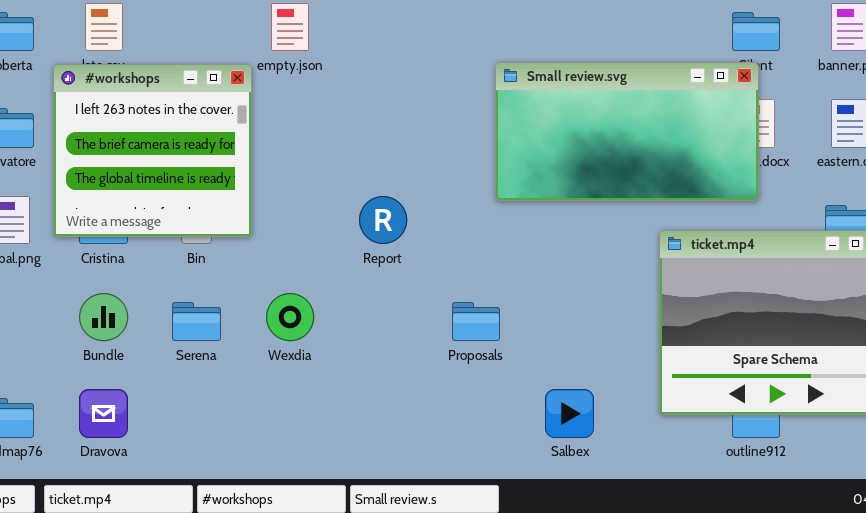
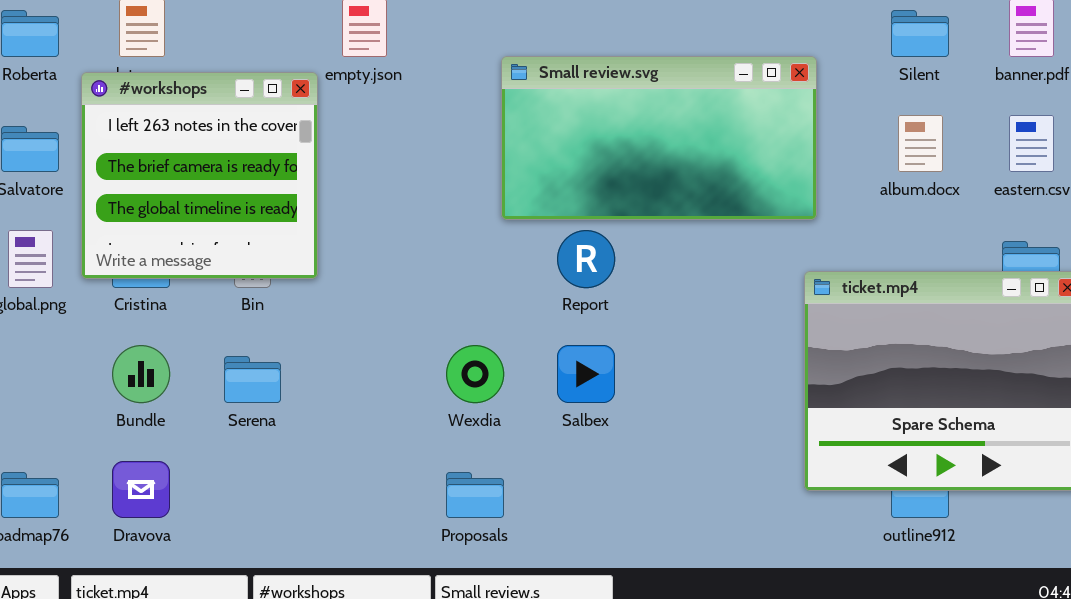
Small review.svg: [495,62,759,201] -> [501,56,817,220], moved
Report: [359,196,407,244] -> [557,230,615,288], moved
Wexdia: [266,293,314,341] -> [446,345,504,403], moved
Proposals: [452,302,500,341] -> [446,472,504,518], moved
Salbex: [545,389,594,438] -> [557,345,615,403], moved

